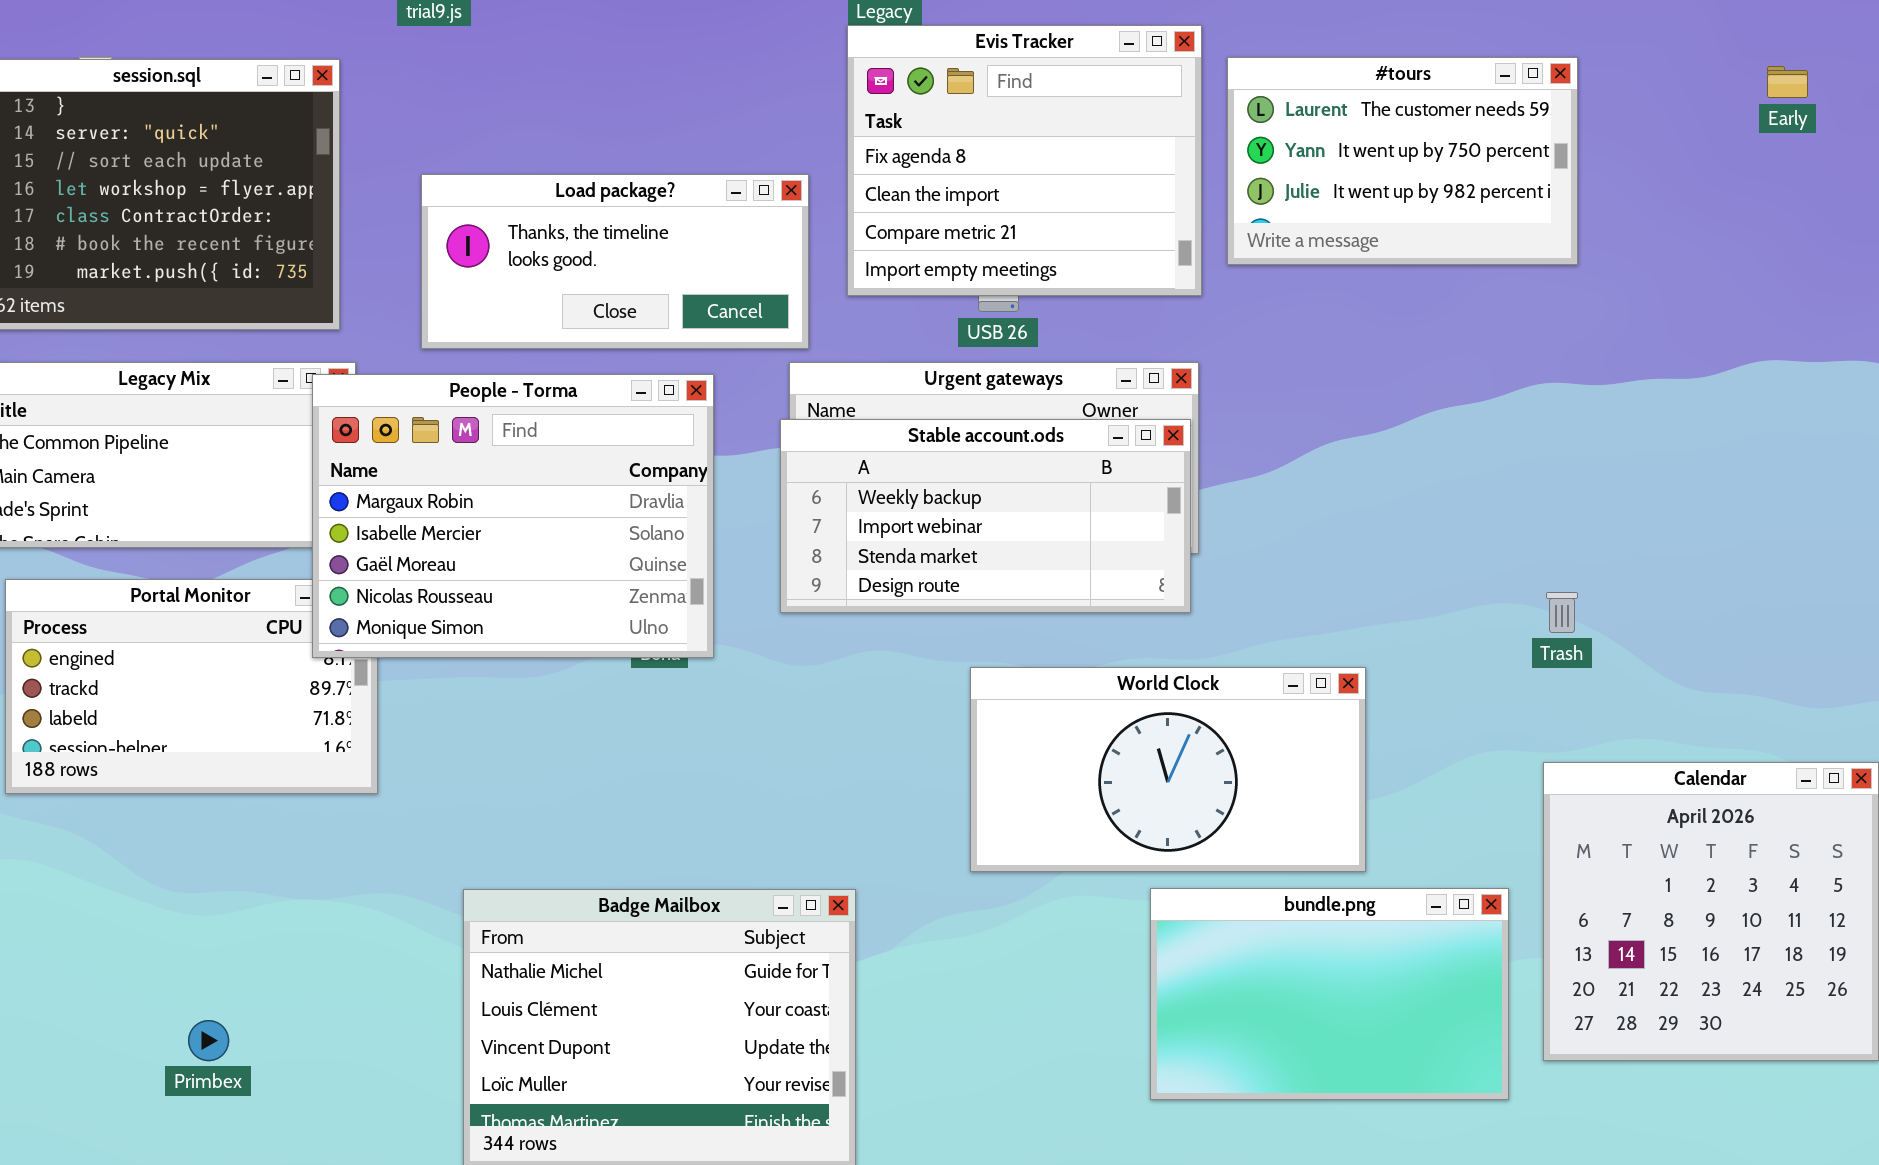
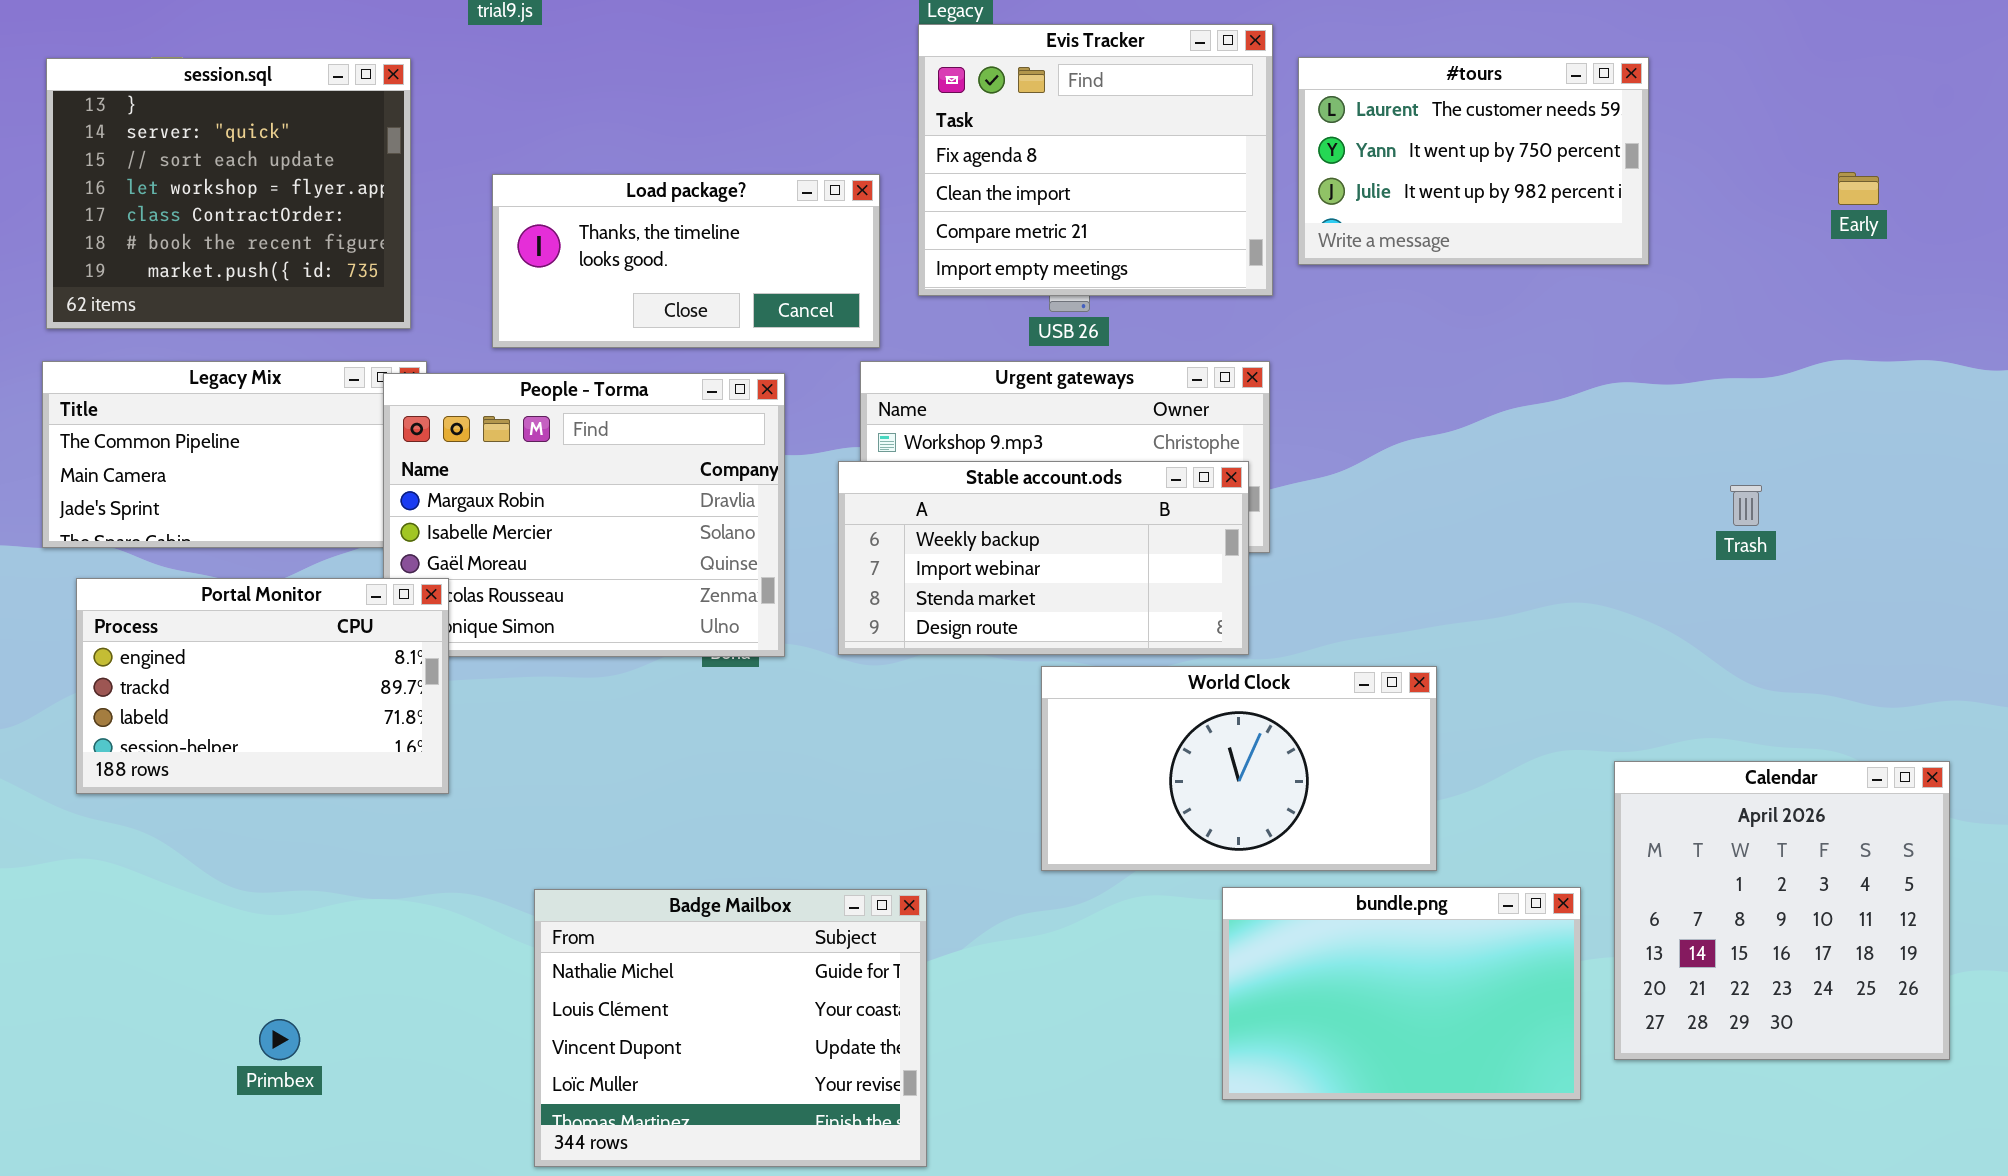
Early: [1767,66,1808,98] -> [1838,172,1879,205], moved
Stable account.ods: [780,419,1191,613] -> [838,461,1249,655], moved
Portal Monitor: [5,579,378,794] -> [76,578,449,794], raised
Trash: [1546,592,1578,633] -> [1730,485,1762,526], moved

